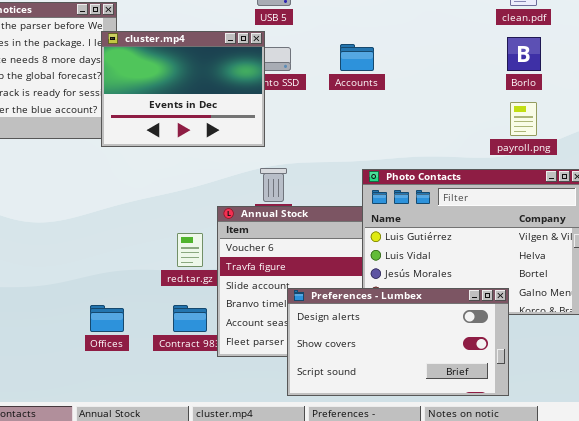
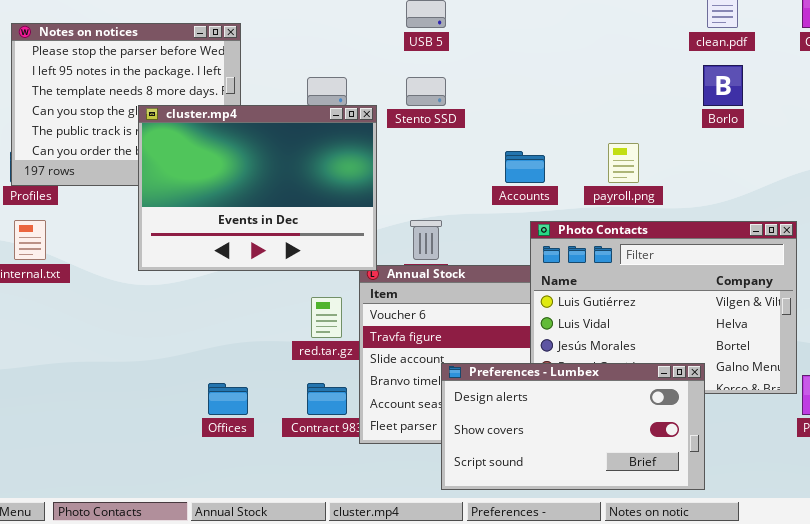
cluster.mp4: [101,31,265,147] -> [138,105,377,271], moved, resized
Accounts: [340,44,374,71] -> [505,151,545,183], moved
payroll.png: [510,102,537,136] -> [608,143,639,183], moved

